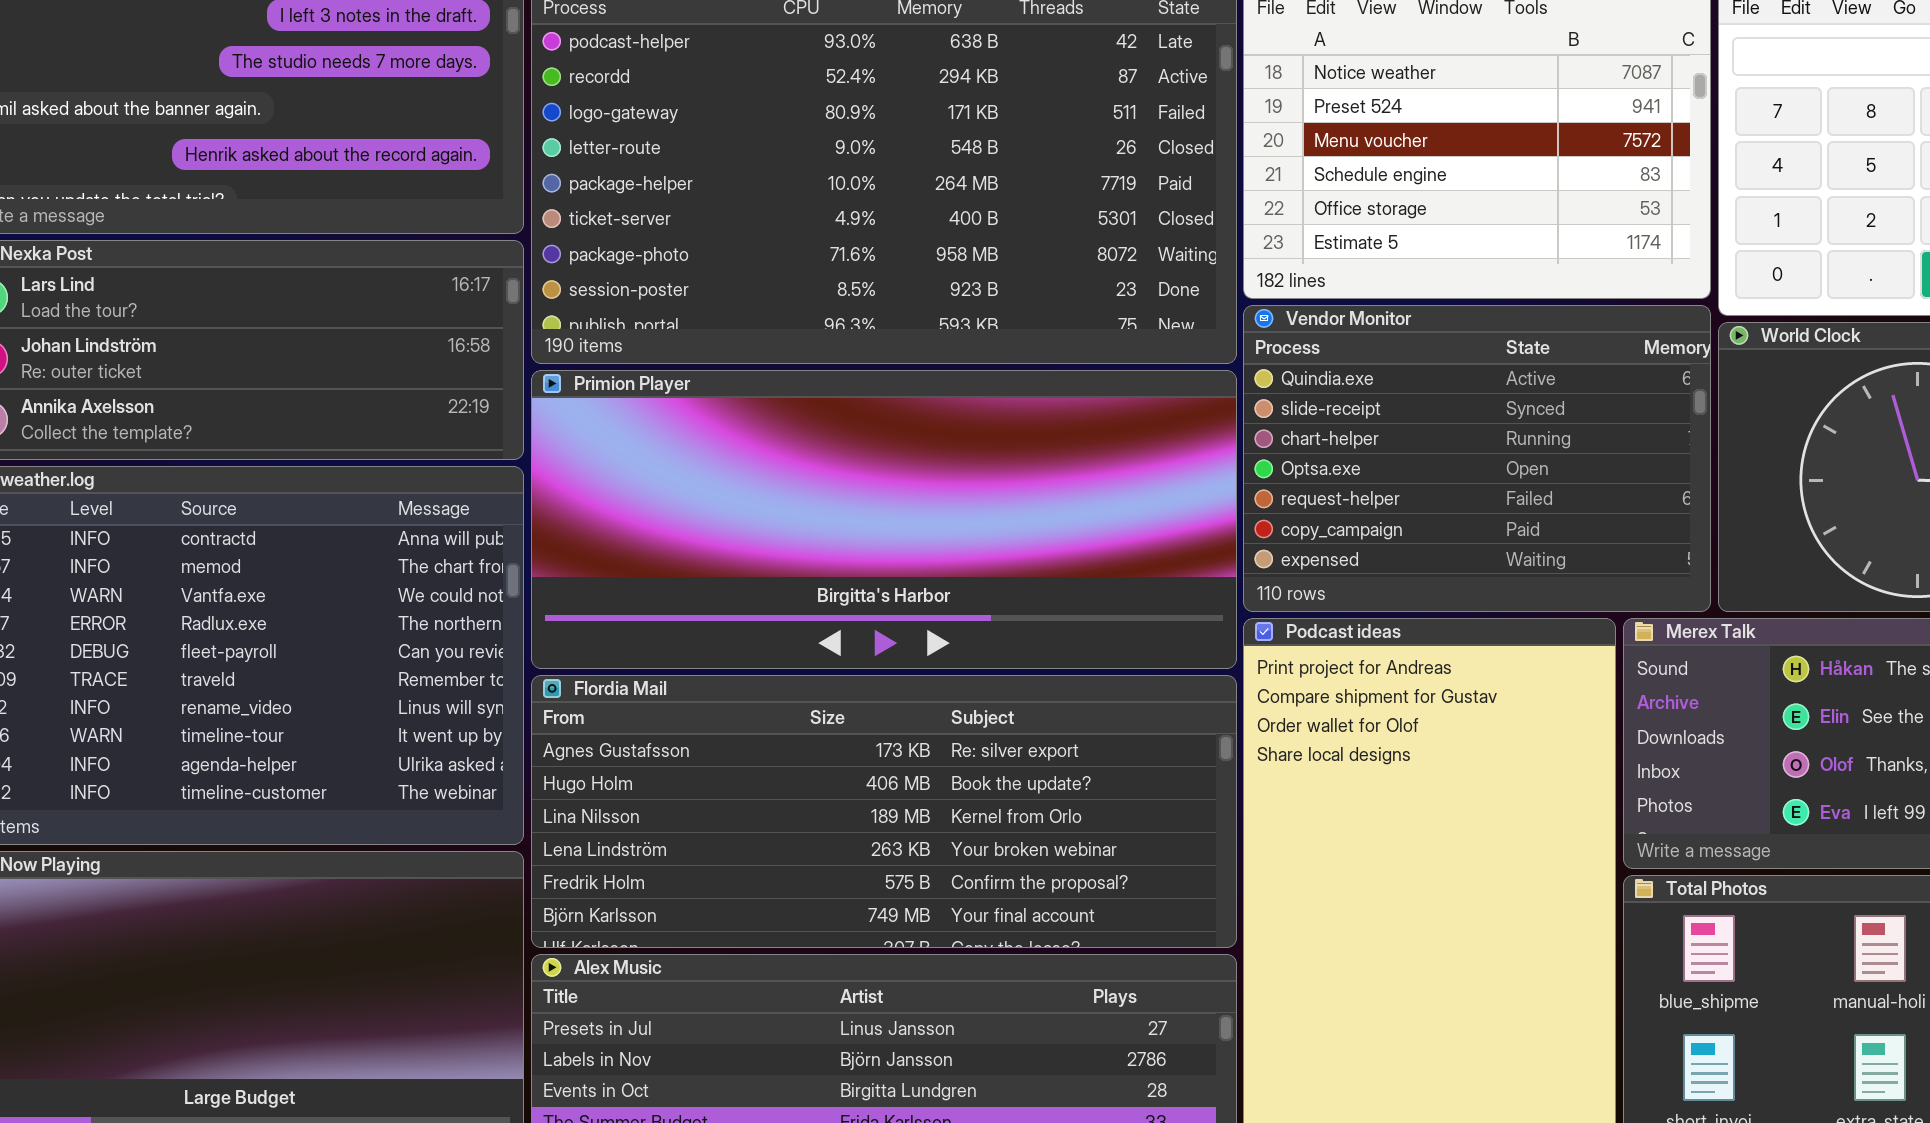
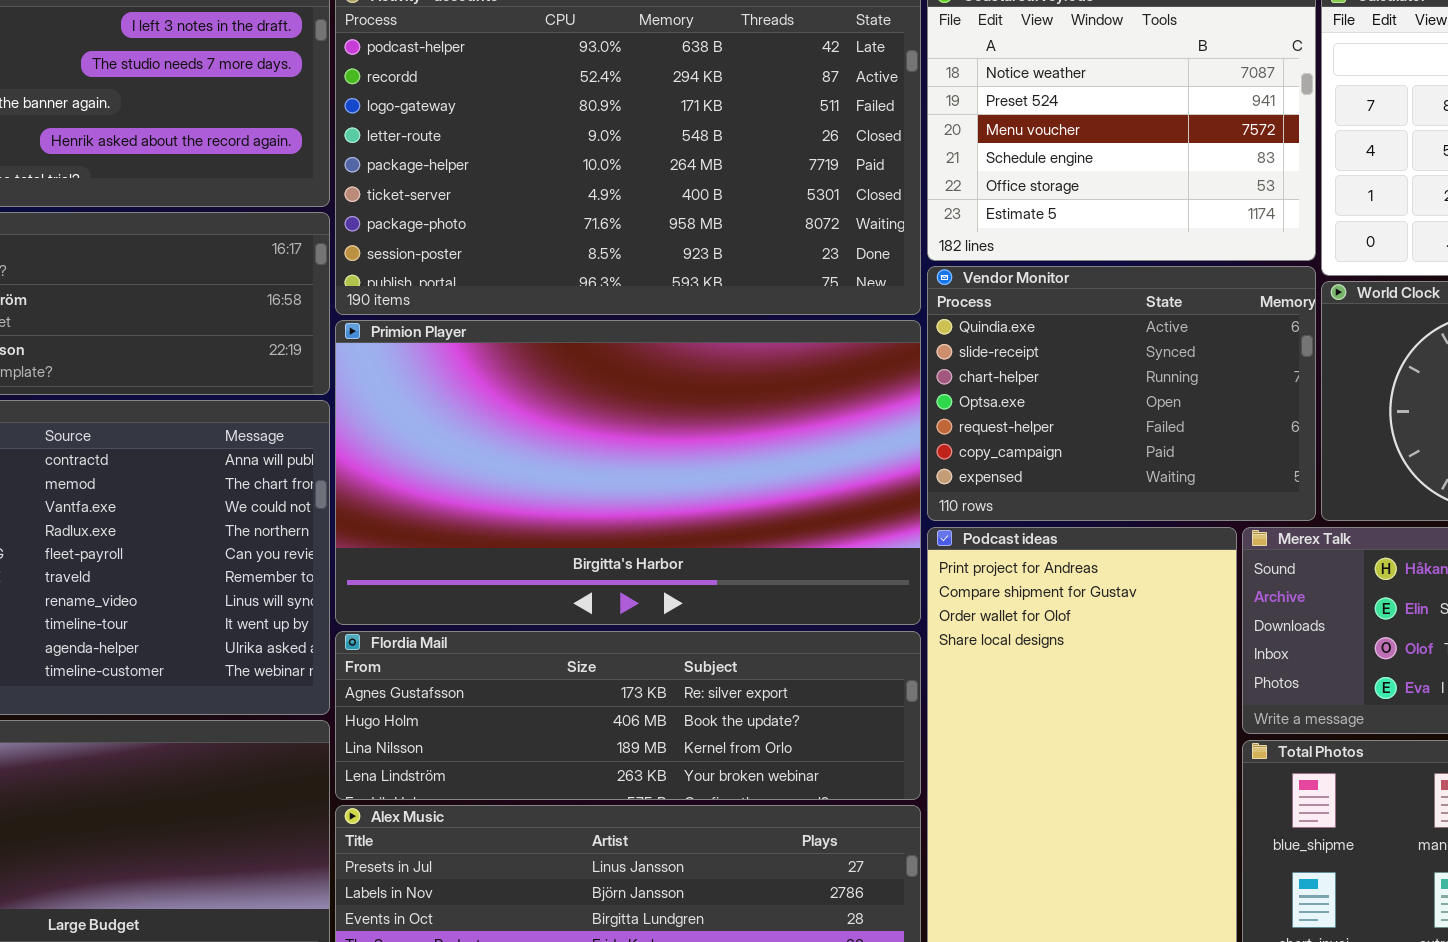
Primion Player: [531,370,1237,669] -> [335,320,921,625], resized
Flordia Mail: [531,675,1237,948] -> [335,631,921,800], resized

